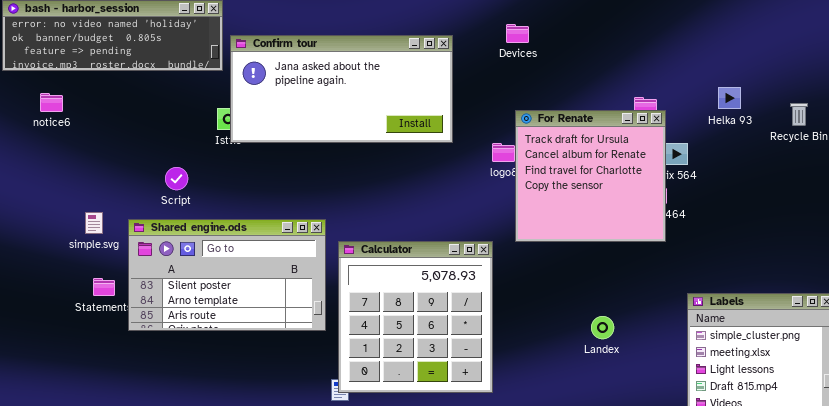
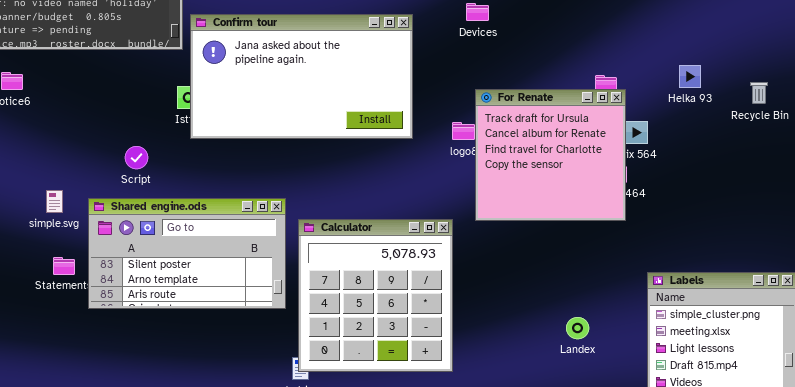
Confirm tour: [230,35,453,143] -> [190,14,413,139], resized
Landex: [591,316,614,339] -> [566,317,589,339], moved

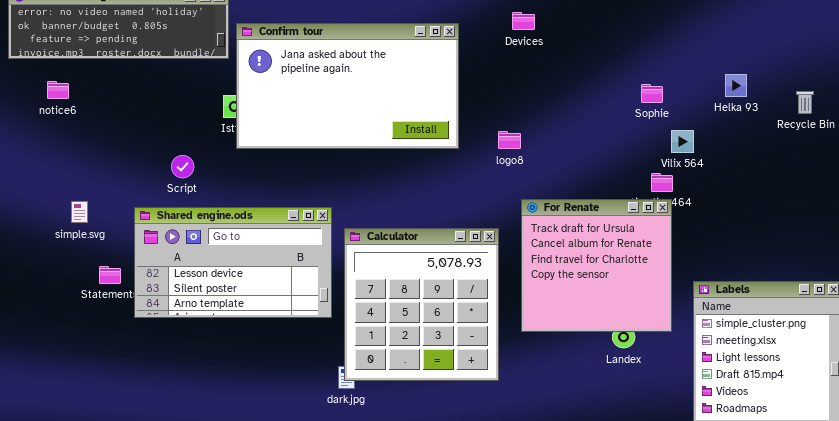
For Renate: [475,89,626,221] -> [521,199,672,332], moved
simple.svg: [46,190,63,213] -> [71,201,88,223], moved
Shared engine.ods: [88,198,286,309] -> [134,207,332,318], scrolled up 1 row

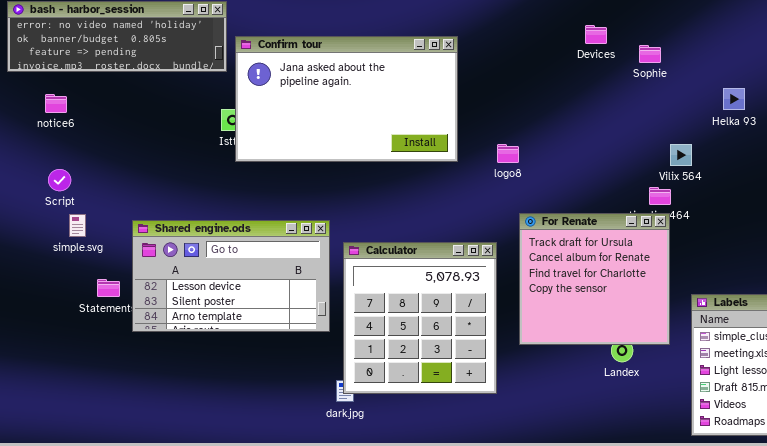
Devices: [512,12,535,30] -> [585,25,607,44], moved
Sophie: [641,84,663,103] -> [639,45,661,63], moved
Script: [171,155,194,178] -> [48,169,71,191], moved

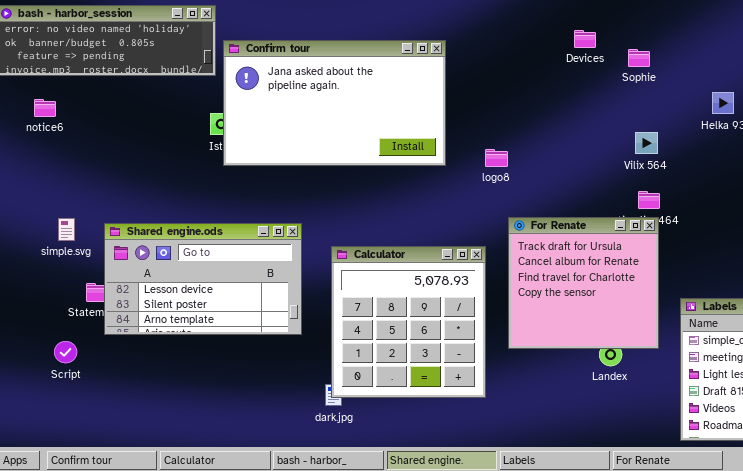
Vilix 564: [670,144,692,166] -> [635,132,658,154], moved
Script: [48,169,71,191] -> [54,341,77,363], moved
Shared engine.ods: [132,220,330,332] -> [104,223,302,335], moved

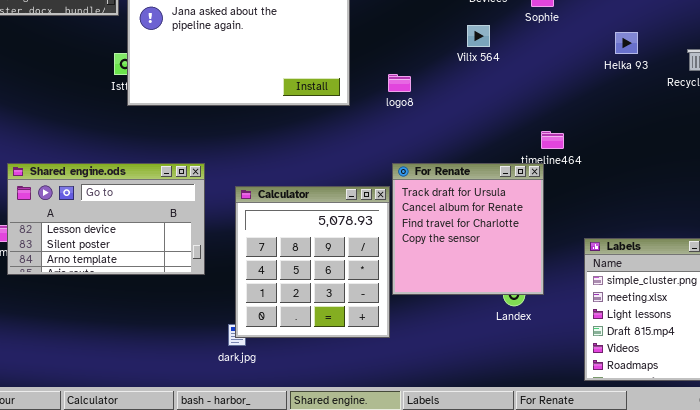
Vilix 564: [635,132,658,154] -> [467,25,490,47], moved
logo8: [485,149,508,167] -> [388,74,411,92], moved
For Renate: [508,217,659,349] -> [392,163,544,295], moved

